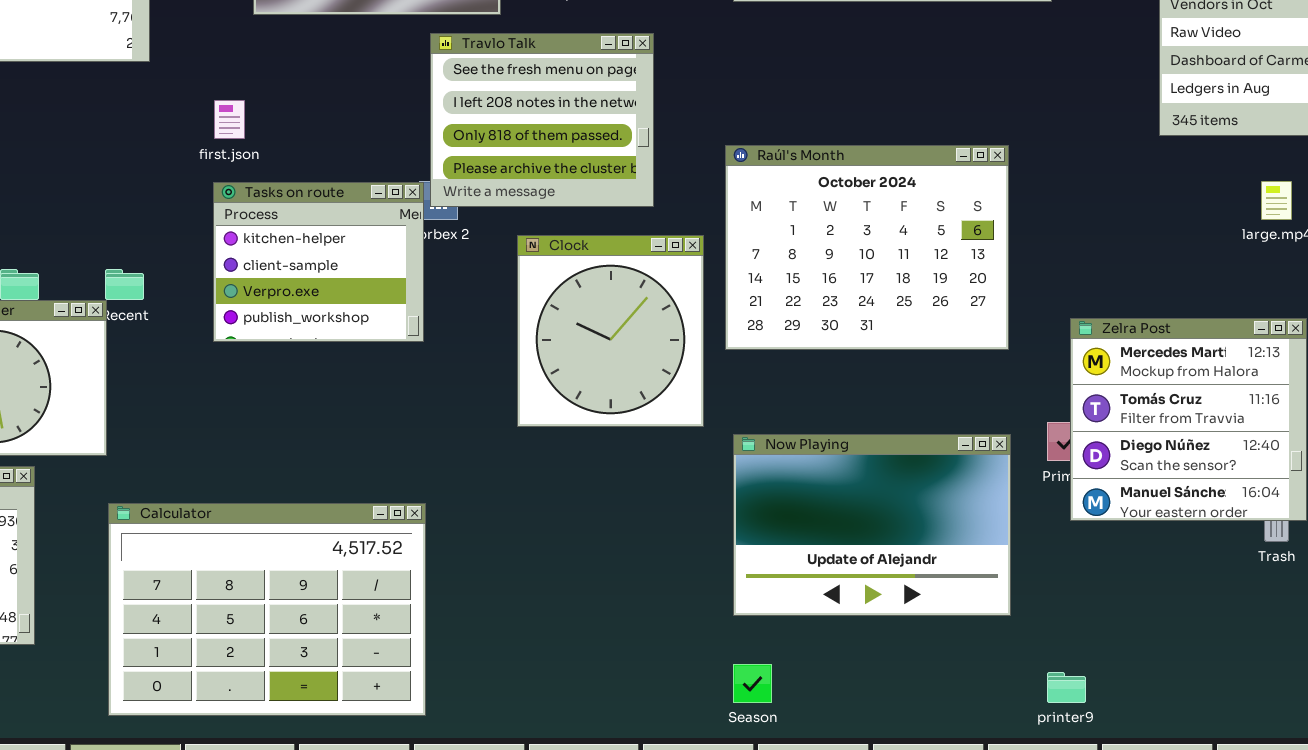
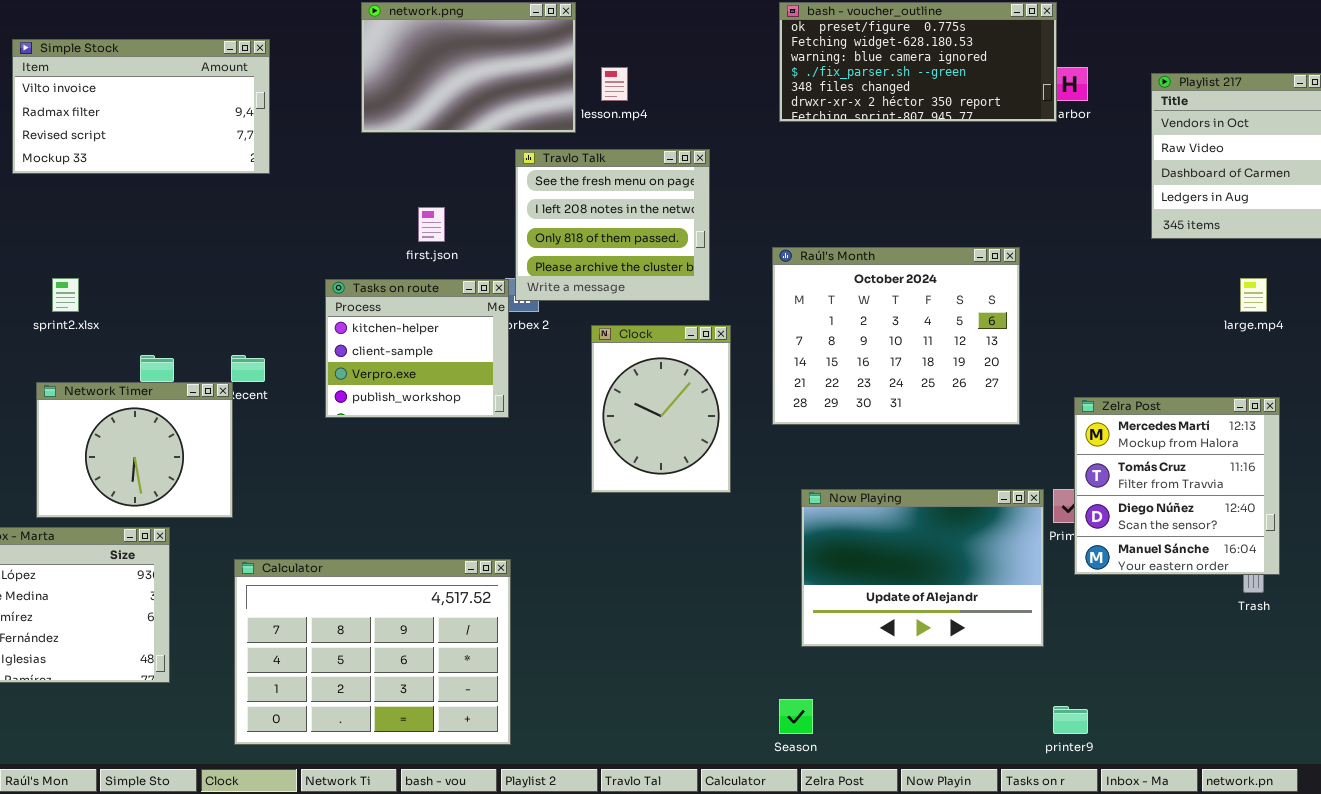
first.json: [214,100,245,139] -> [418,207,445,242], moved
Clock: [517,235,704,427] -> [591,325,731,493], resized
Now Playing: [733,434,1011,616] -> [801,489,1044,647], moved

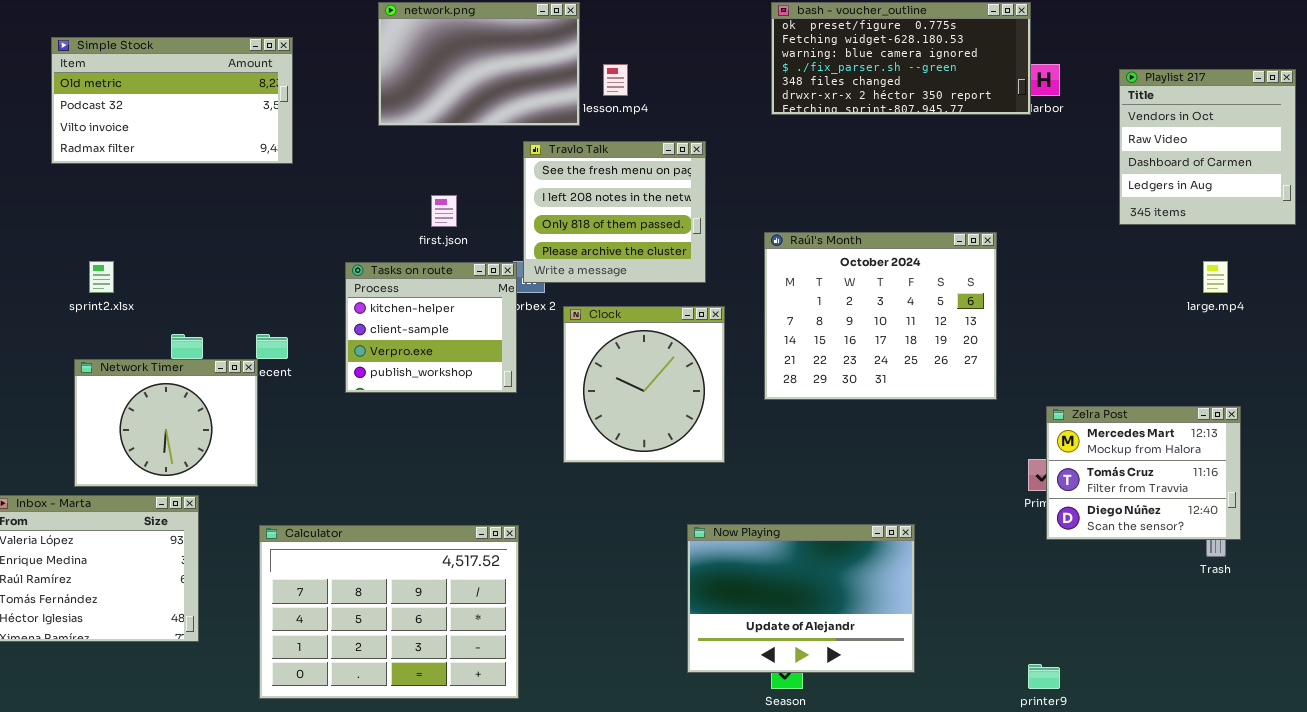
Simple Stock: [12,39,270,174] -> [51,37,293,164], scrolled up 2 rows
Clock: [591,325,731,493] -> [563,306,725,463], resized
Zelra Post: [1074,397,1280,575] -> [1046,406,1241,540], resized
Now Playing: [801,489,1044,647] -> [687,524,915,673], moved

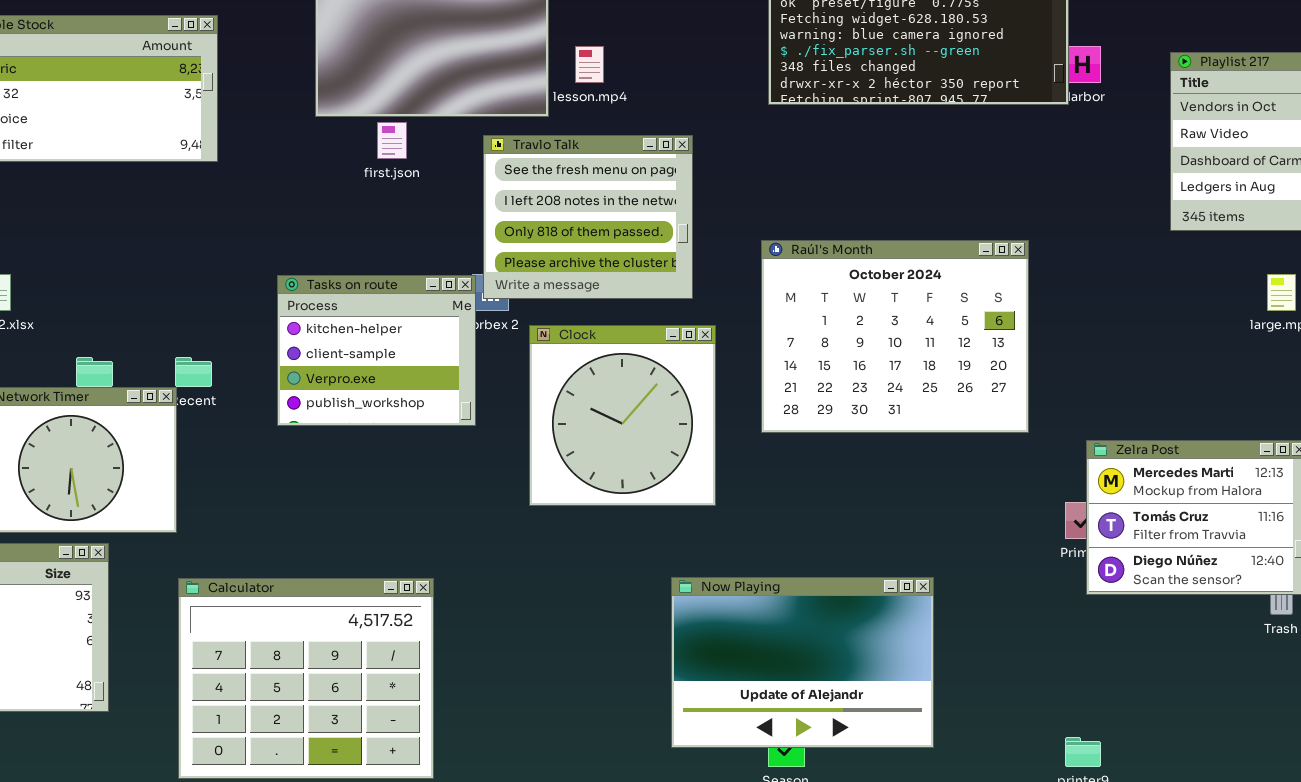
first.json: [431,195,457,227] -> [377,122,407,159], moved
Calculator: [259,525,519,699] -> [178,578,434,779], resized

